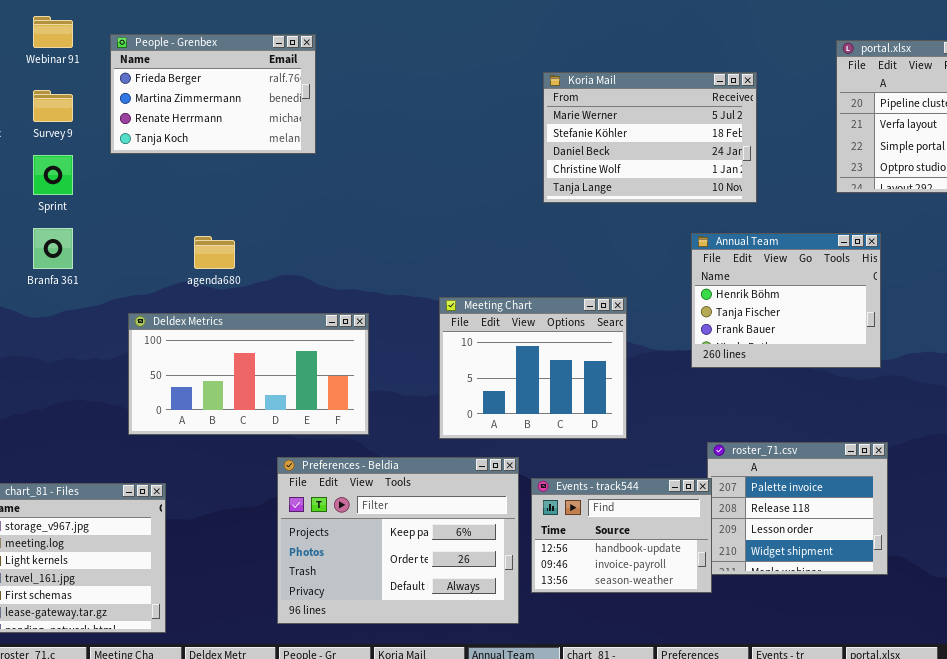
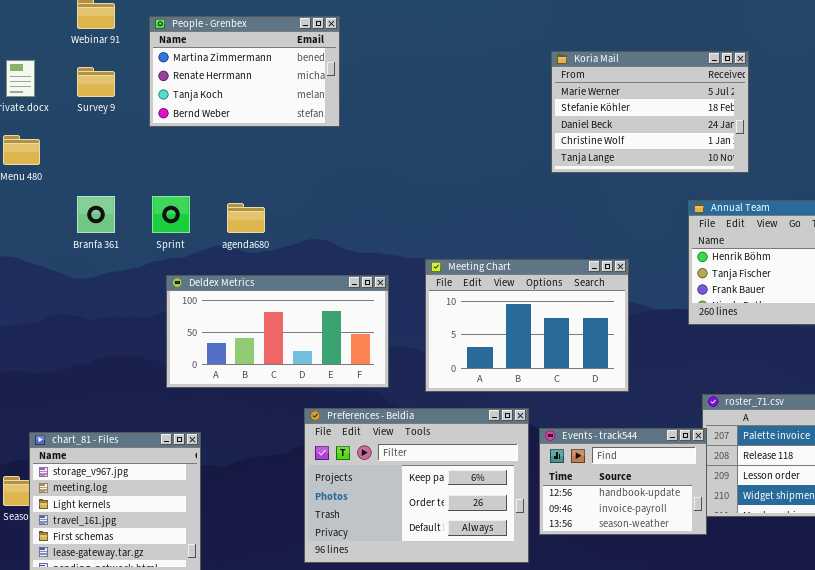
People - Grenbex: [110,34,316,154] -> [149,16,340,127], scrolled down 1 row
Sprint: [33,155,73,195] -> [152,196,190,233], moved
Meeting Chart: [439,297,627,439] -> [425,259,629,392], resized

